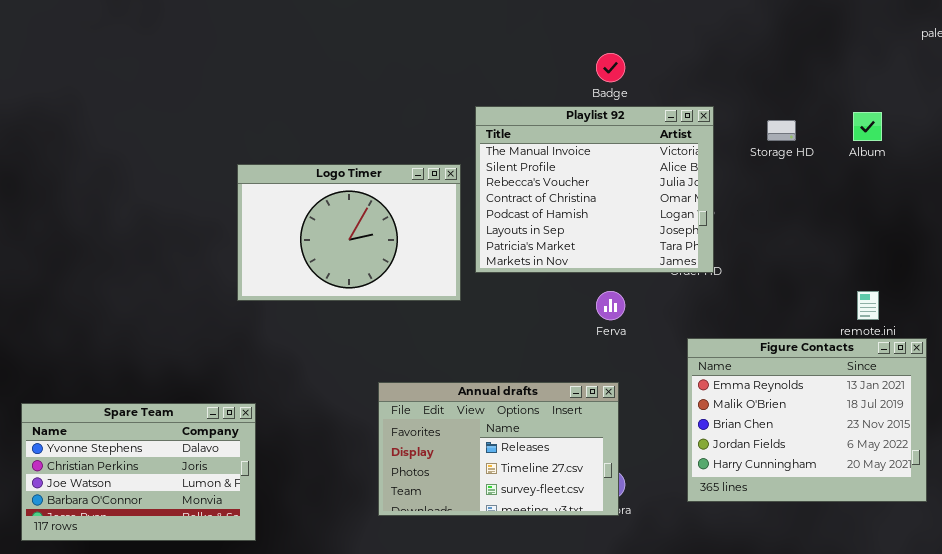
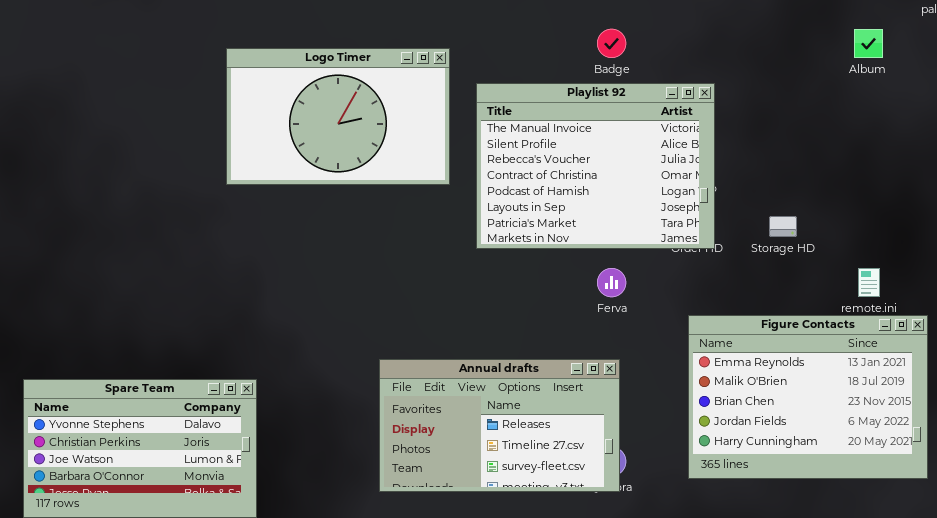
Album: [853,112,882,141] -> [854,29,883,58], moved
Storage HD: [767,120,796,141] -> [769,216,797,237], moved
Logo Timer: [237,164,461,301] -> [226,48,450,185], moved

